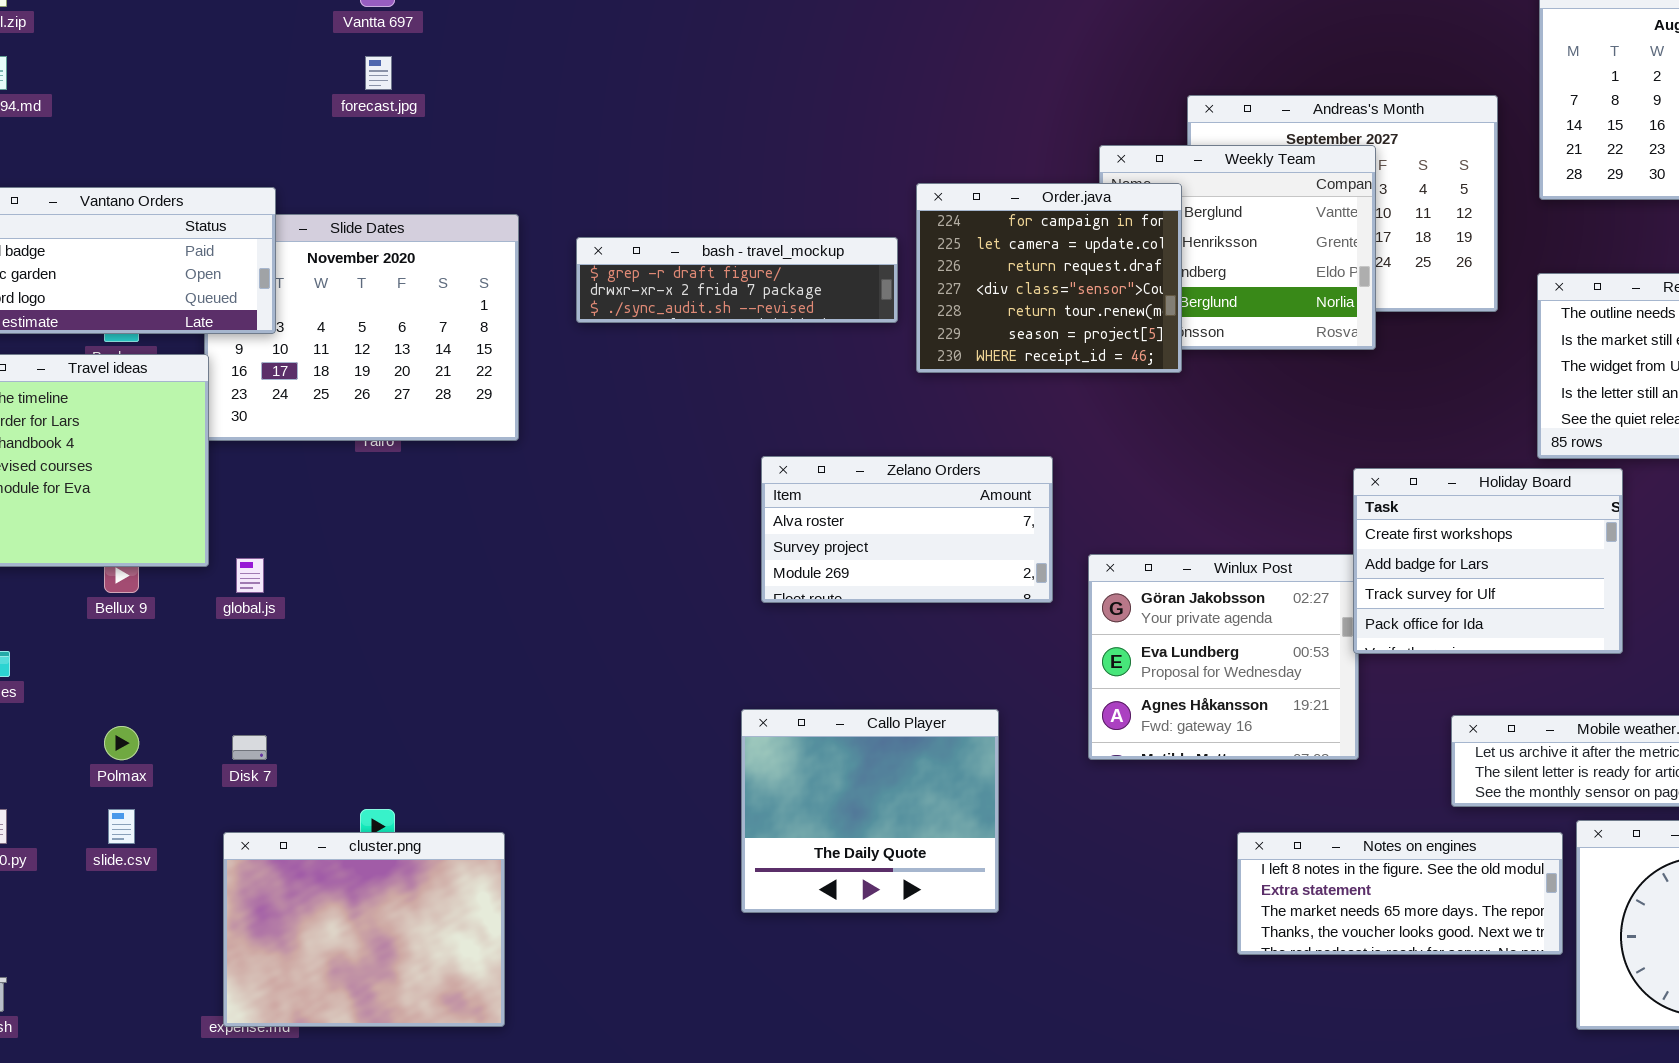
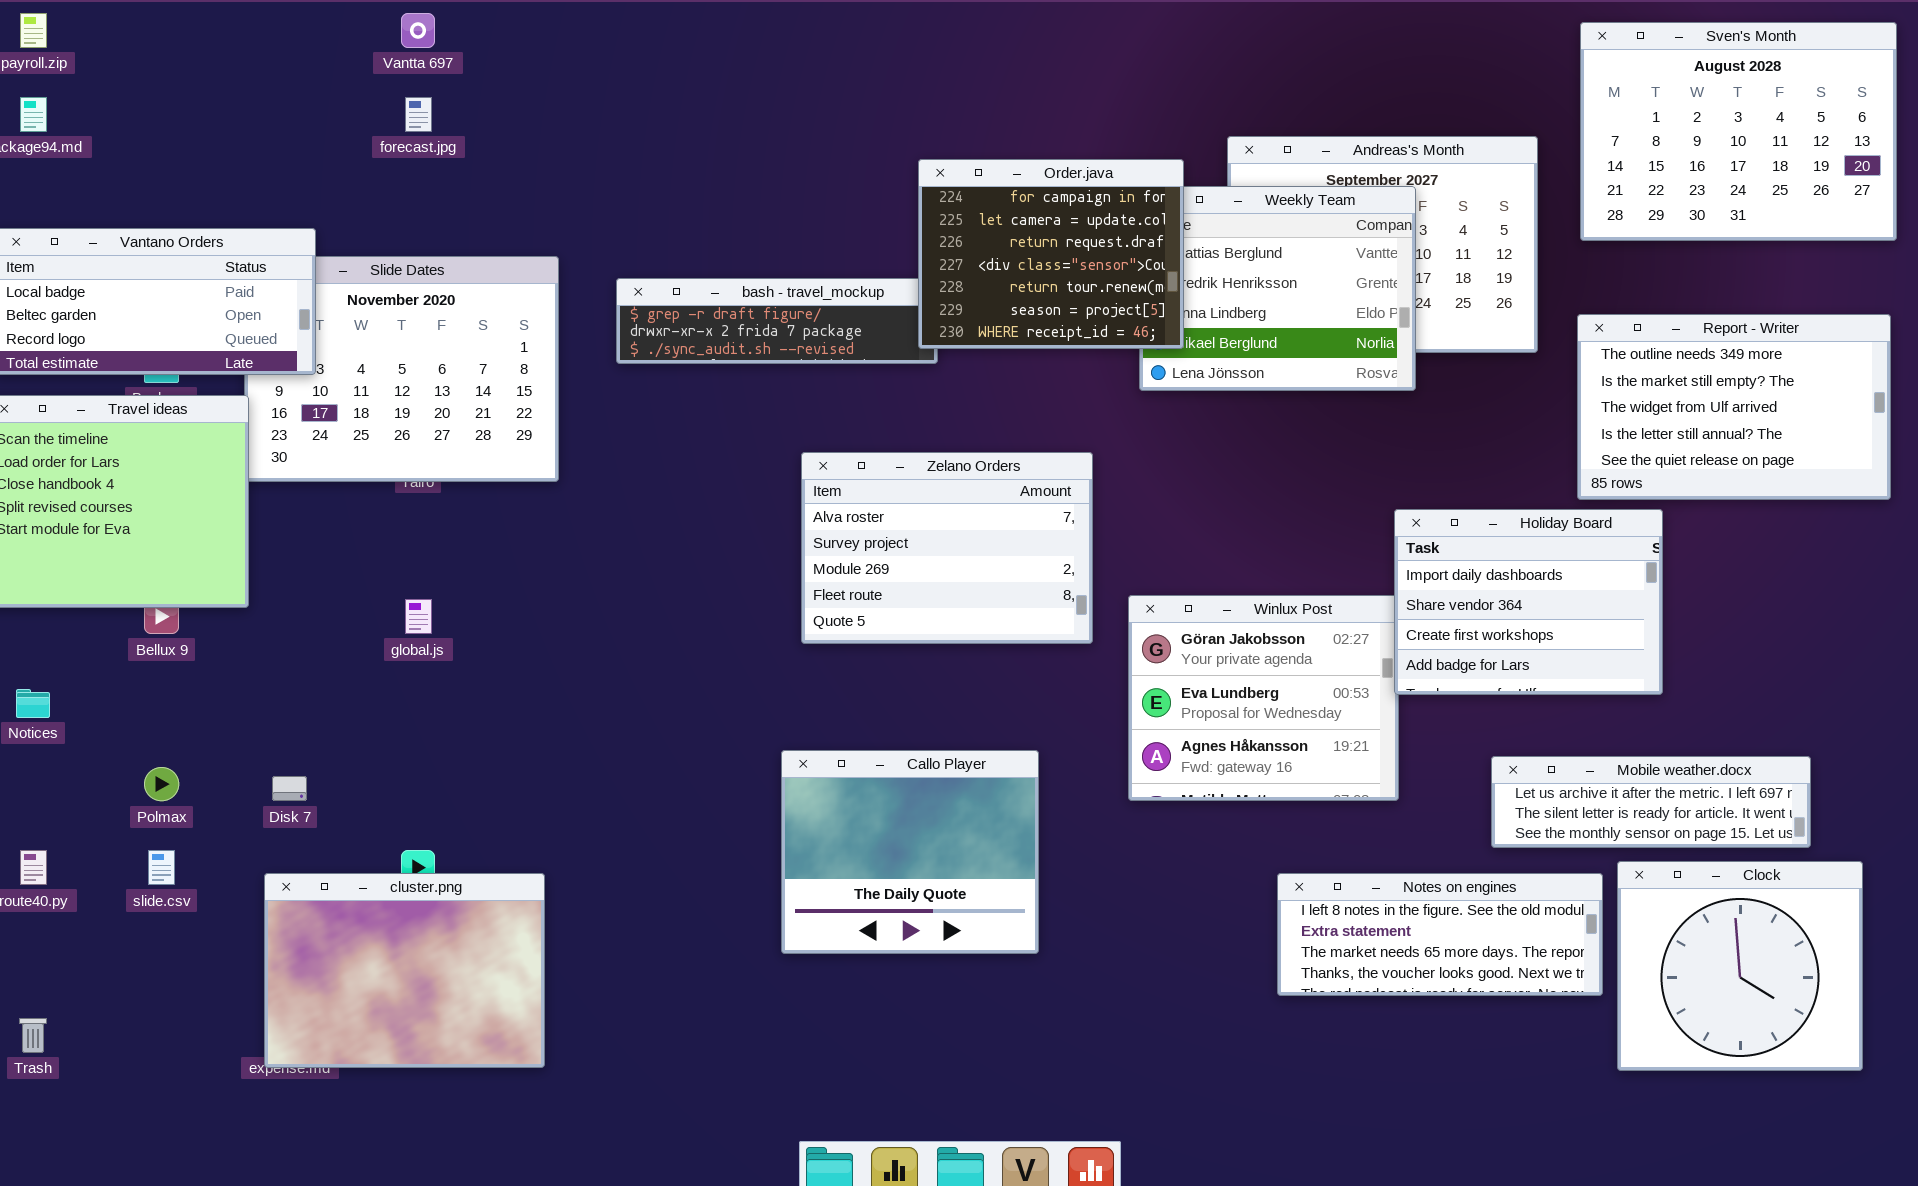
Order.java: [916,183,1182,373] -> [918,159,1184,349], moved
Zelano Orders: [761,456,1053,603] -> [801,452,1093,644], resized
Holiday Board: [1353,468,1623,654] -> [1394,509,1663,695], scrolled up 2 rows
global.js: [236,558,264,593] -> [405,599,432,634], moved

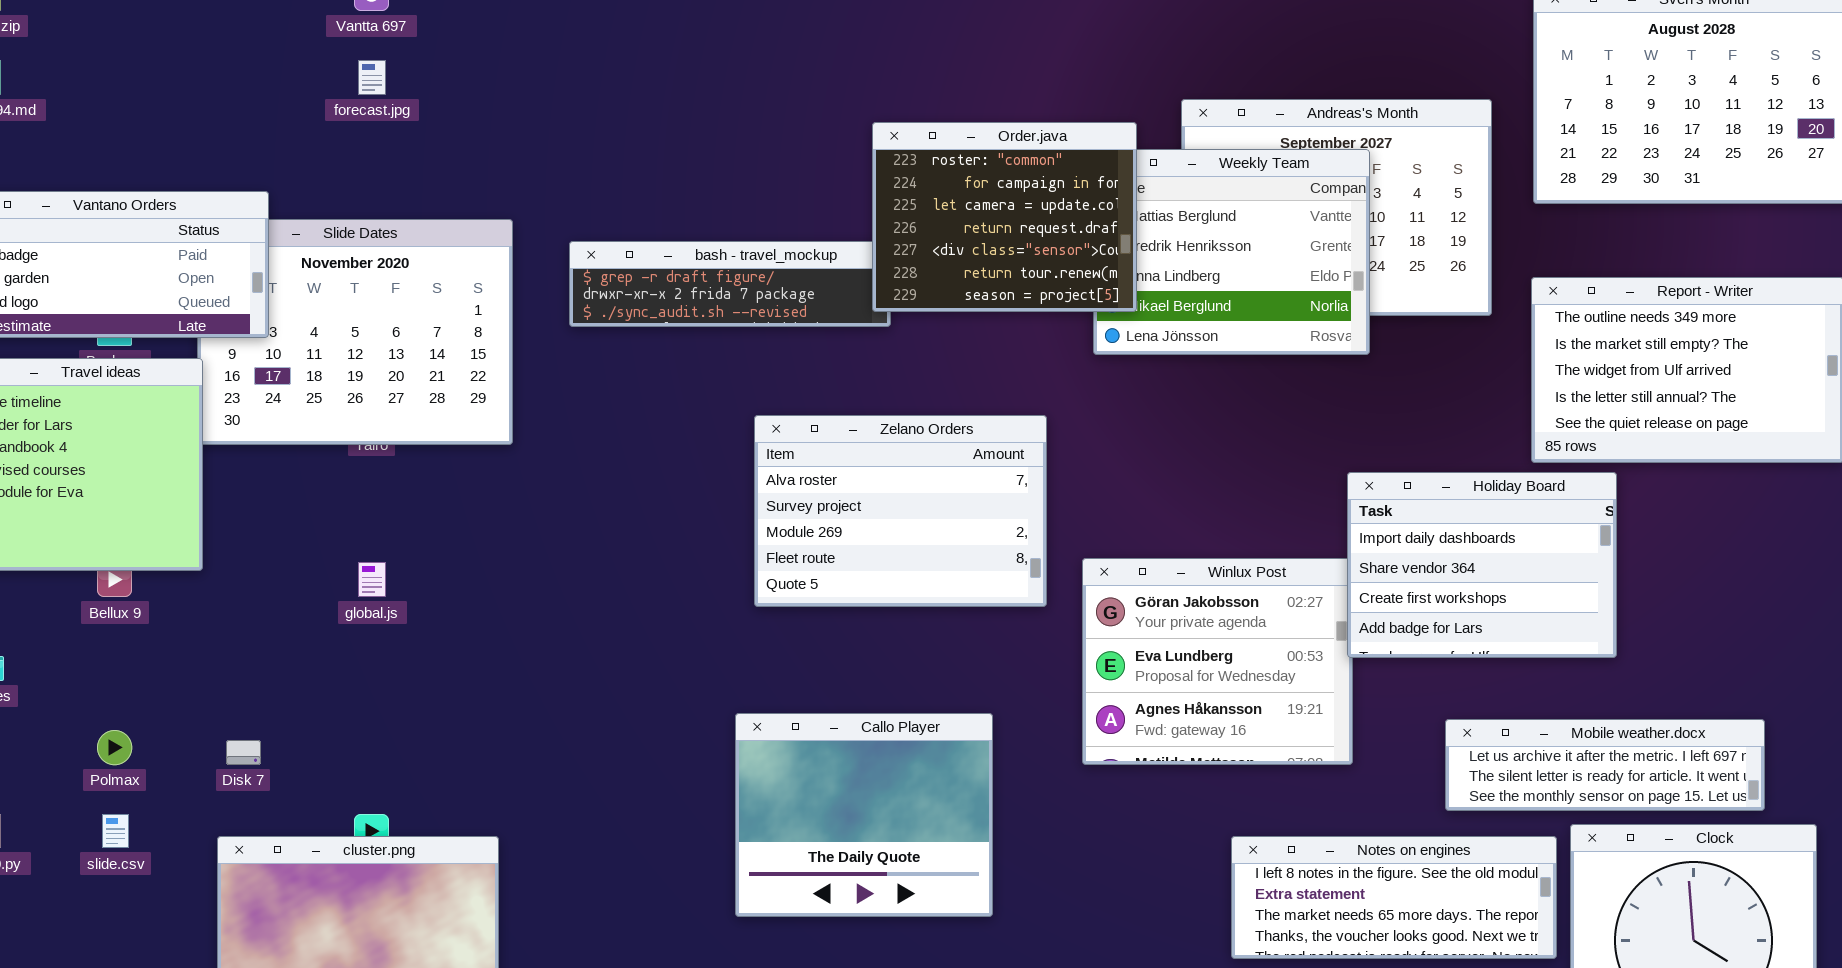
Order.java: [918,159,1184,349] -> [872,122,1137,312], scrolled up 1 row

